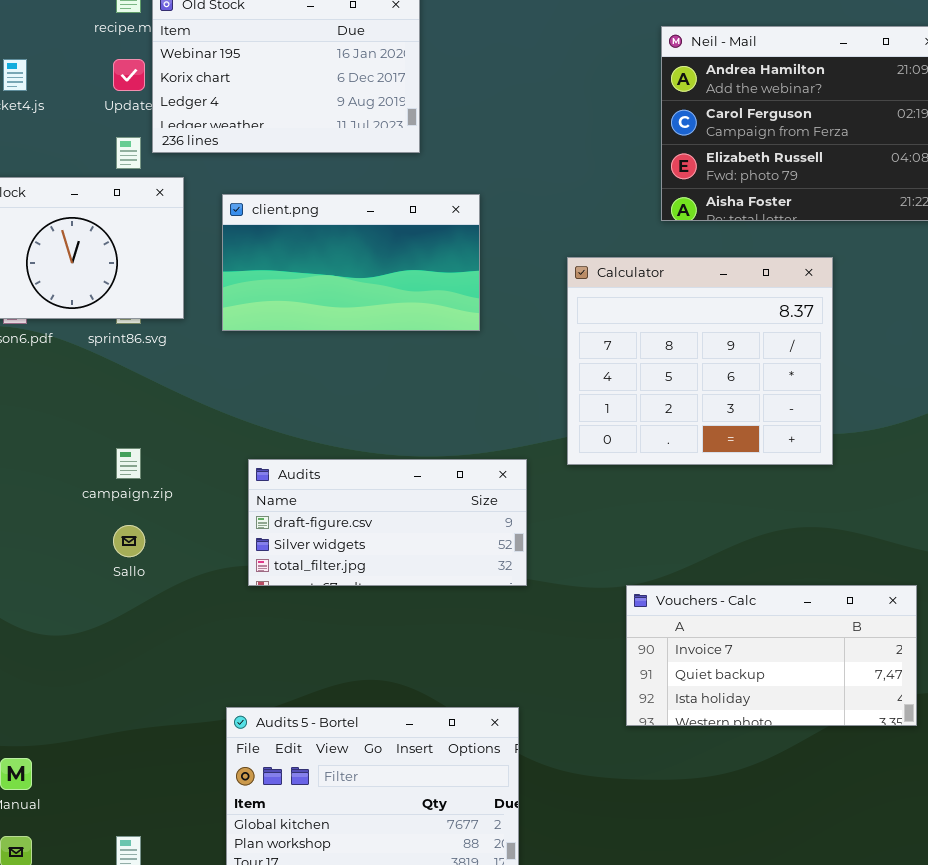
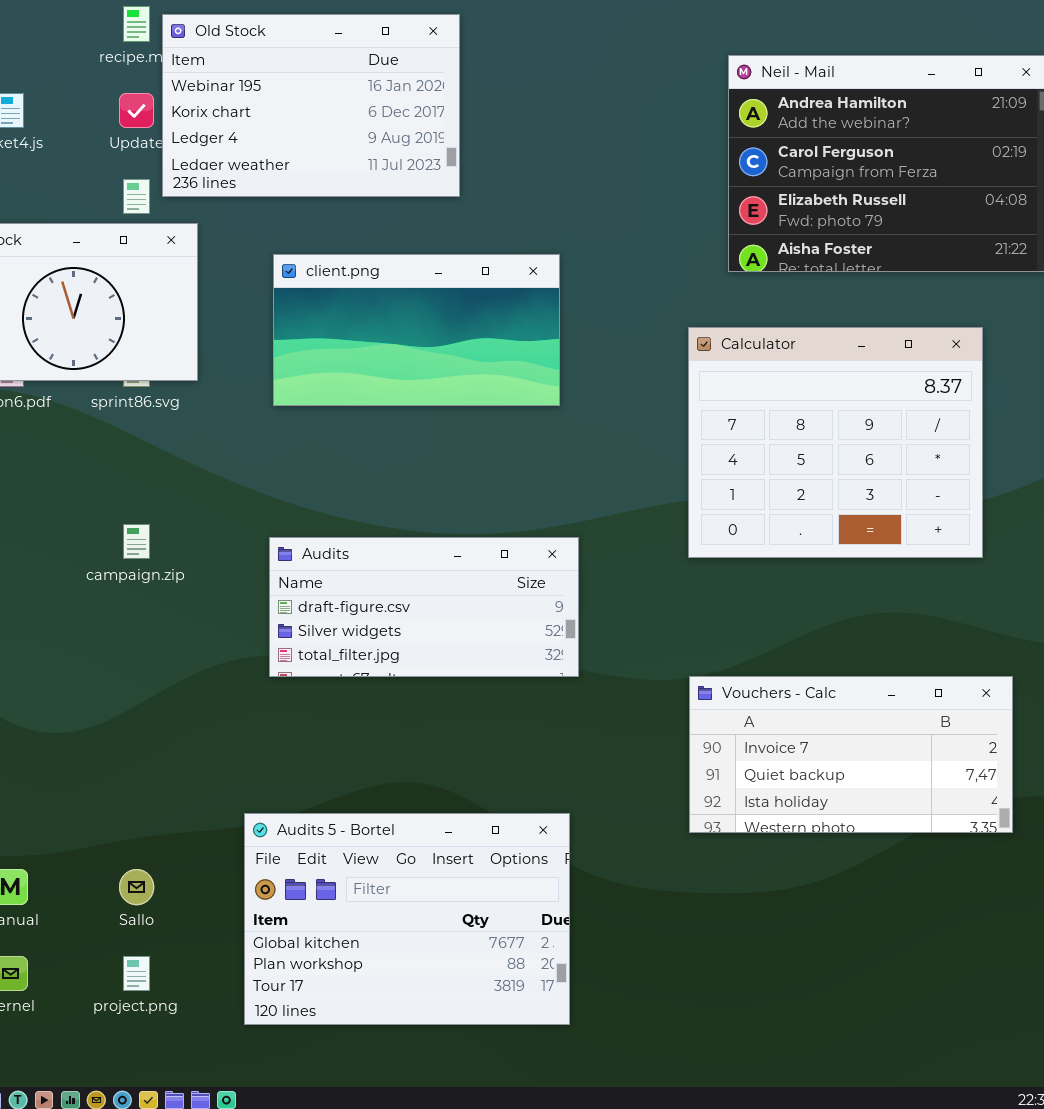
client.png: [222,194,480,331] -> [273,254,560,406], moved
Calculator: [567,257,833,465] -> [688,327,983,558], moved
Sallo: [113,525,145,557] -> [119,869,154,905], moved

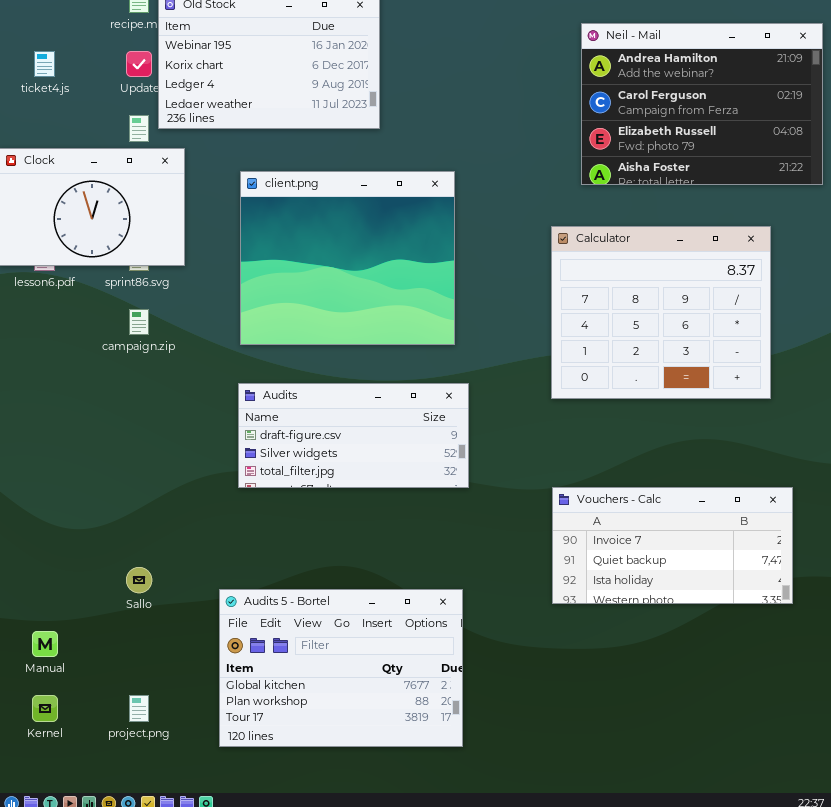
client.png: [273,254,560,406] -> [240,171,455,345], resized
campaign.zip: [123,524,150,559] -> [129,309,149,335], moved
Sallo: [119,869,154,905] -> [126,567,152,593], moved

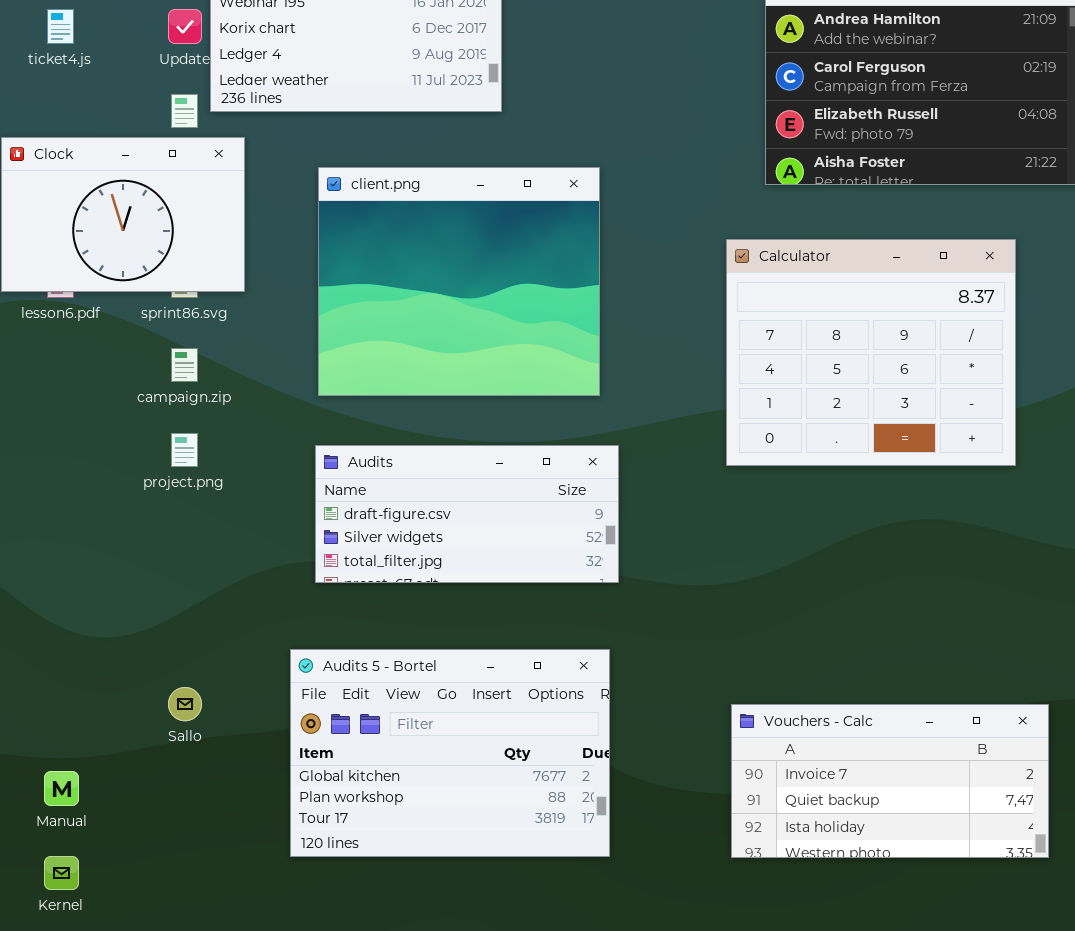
Vouchers - Calc: [552,487,793,604] -> [731,704,1049,858], moved
Audits 5 - Bortel: [219,589,463,747] -> [290,649,610,857], moved
project.png: [129,695,149,722] -> [171,433,198,467], moved

